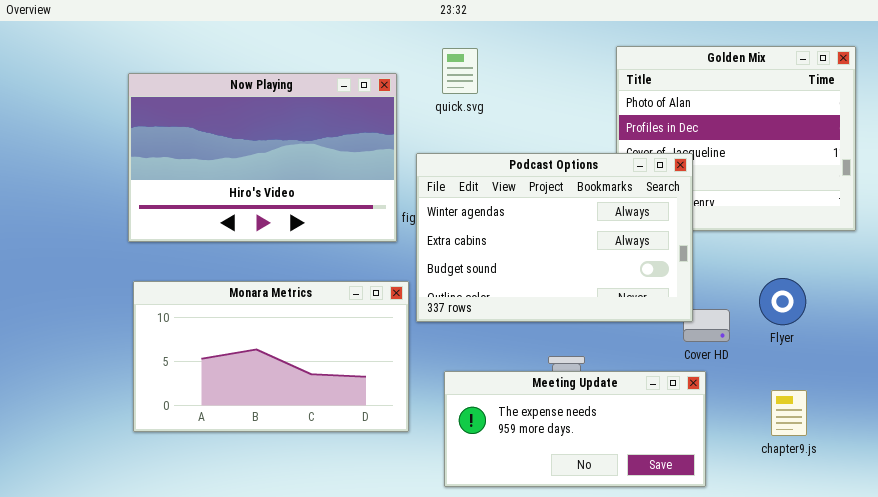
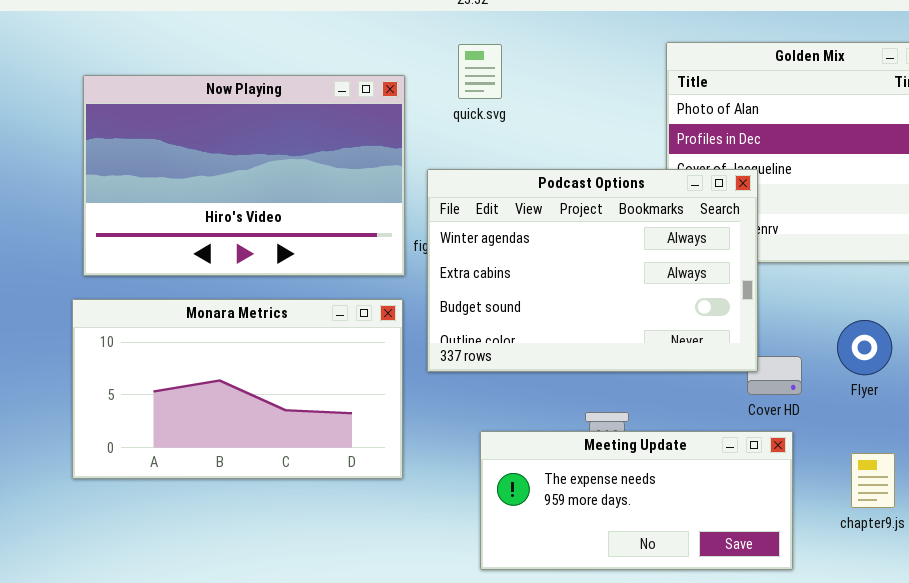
Monara Metrics: [133,281,409,432] -> [72,299,403,479], moved
Meeting Update: [444,371,706,487] -> [480,431,793,570], moved

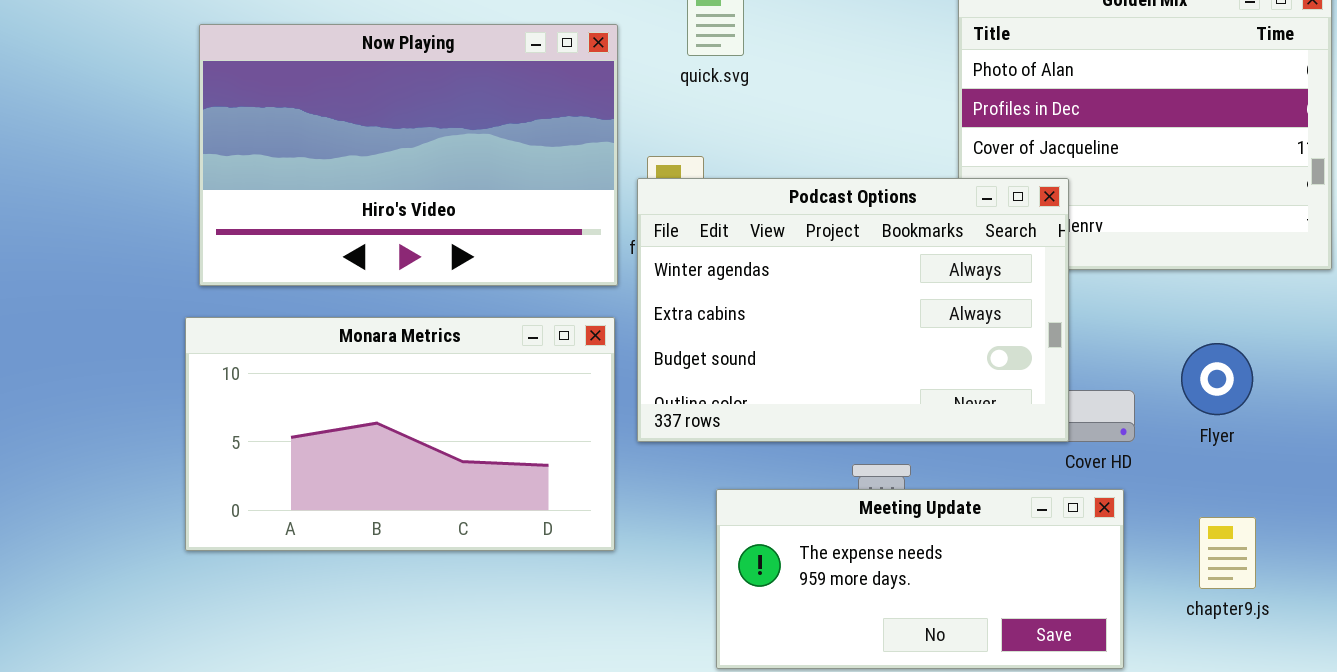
Podcast Options: [427,169,758,372] -> [637,178,1069,442], moved

